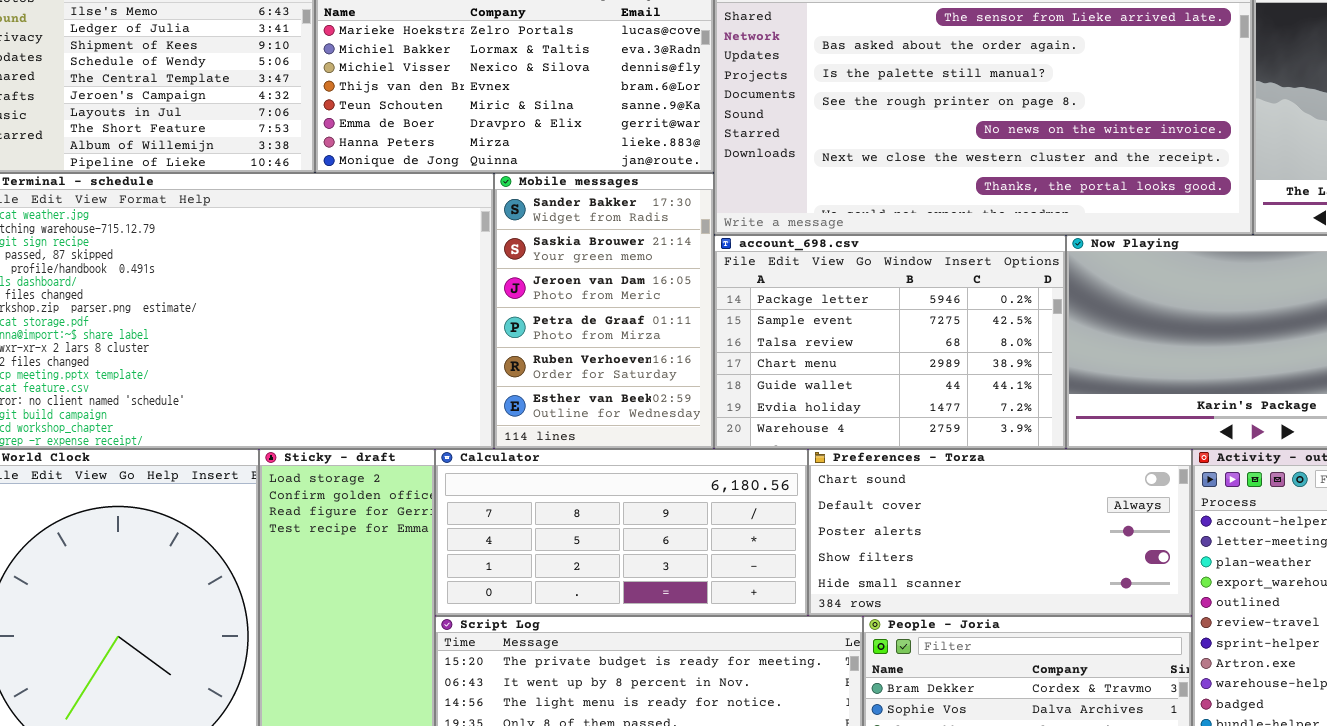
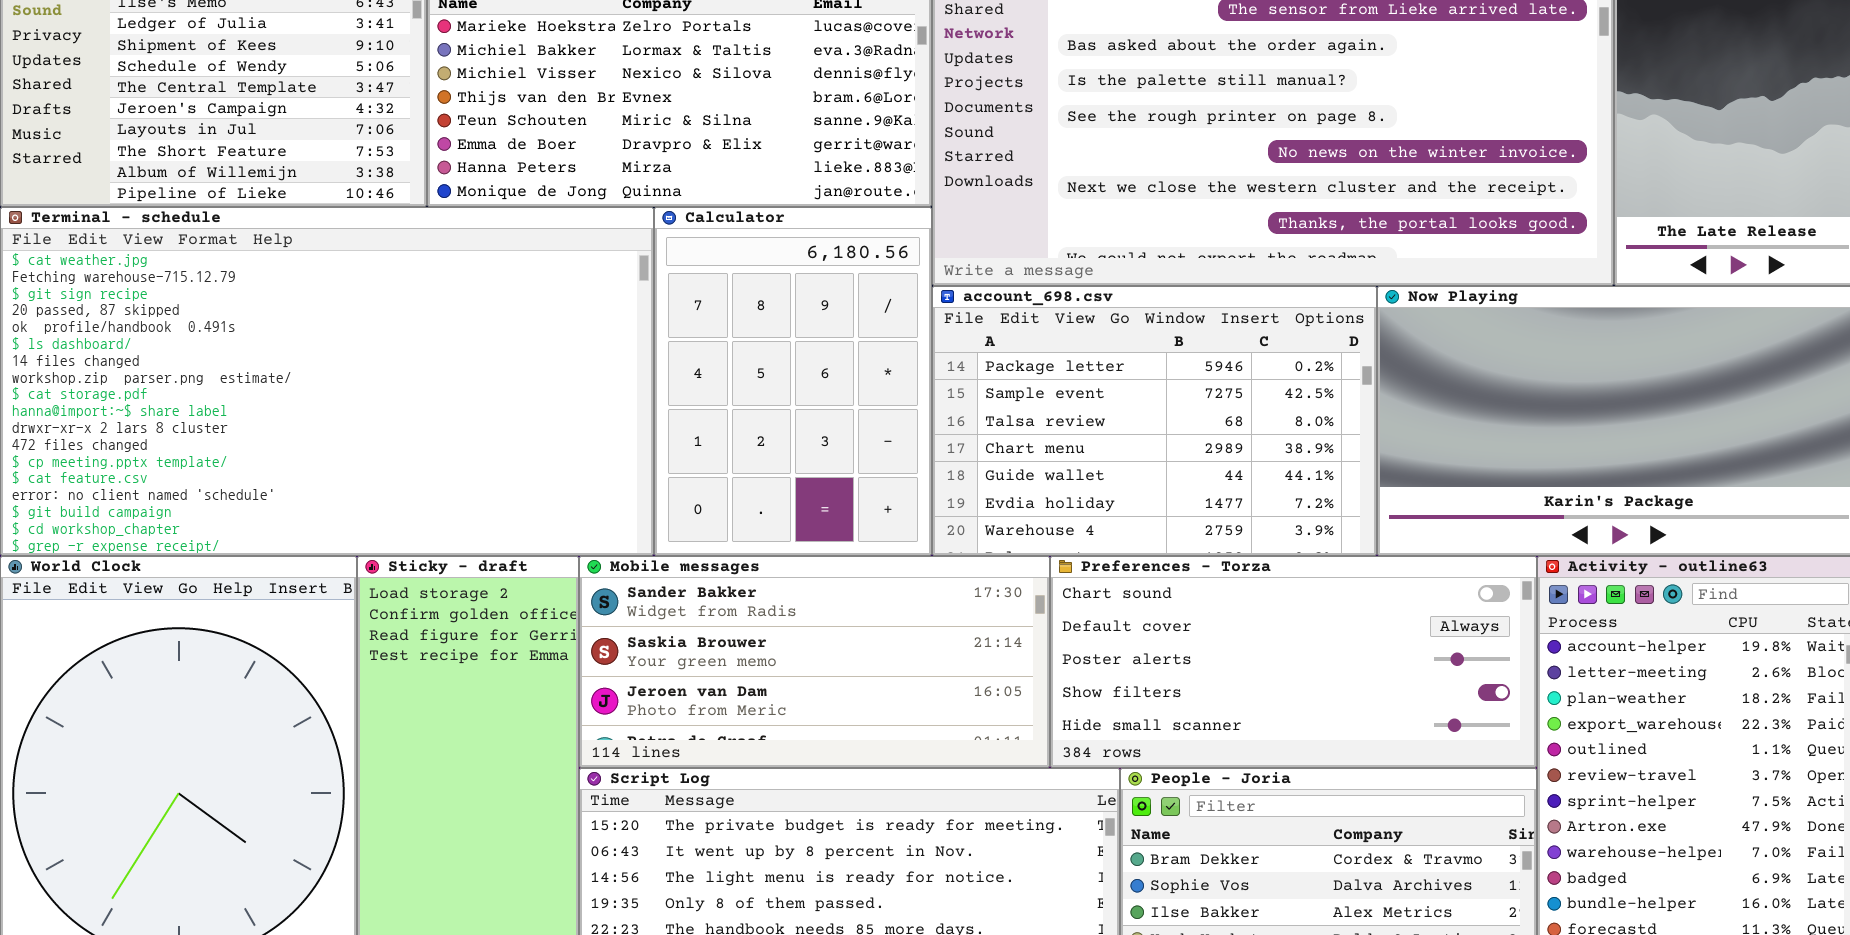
Mobile messages: [494,173,714,449] -> [579,556,1050,768], moved, resized
Calculator: [435,449,808,616] -> [654,207,932,556], moved, resized

